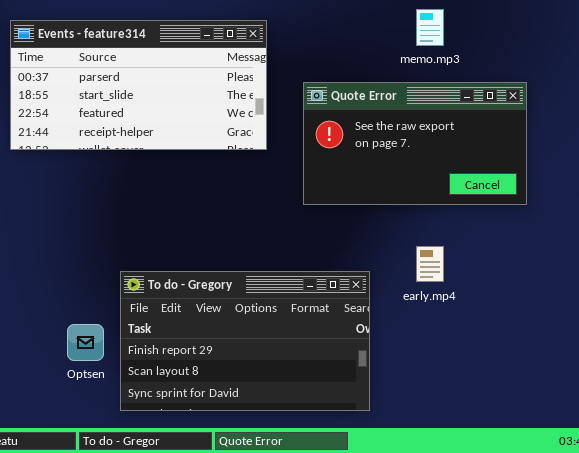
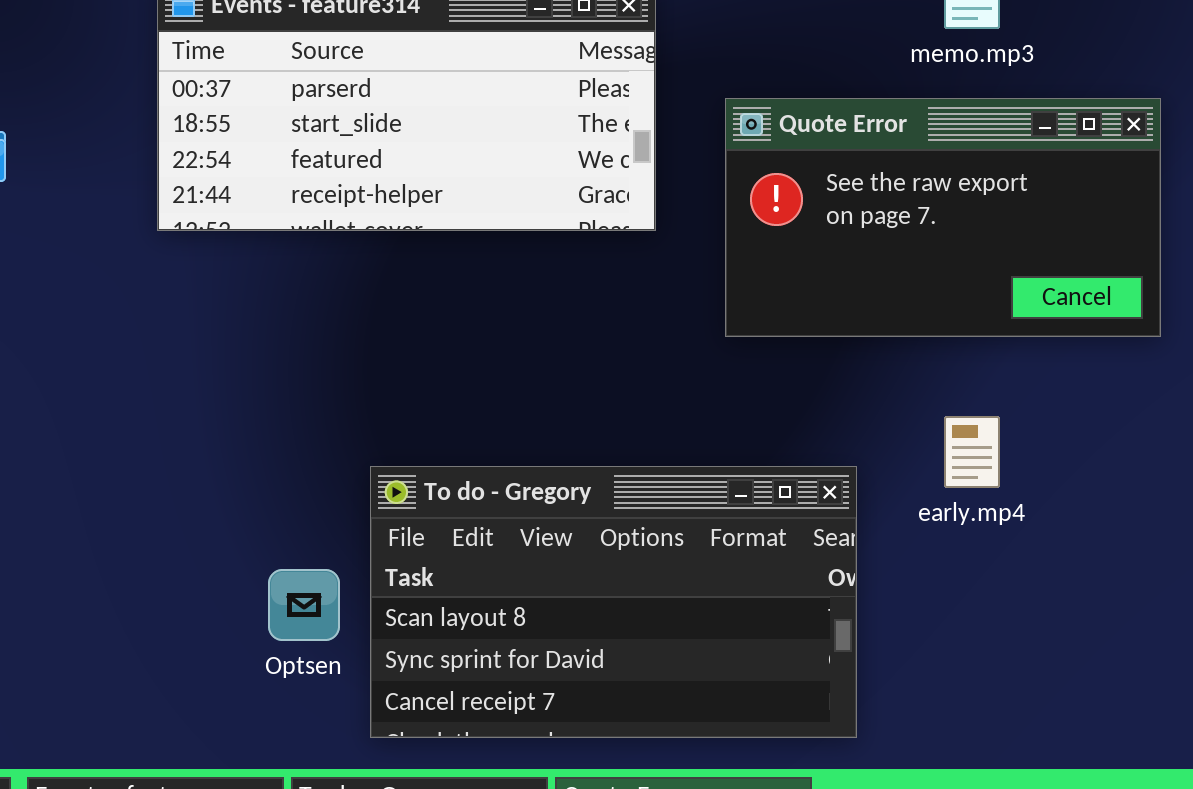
To do - Gregory: [120,271,370,411] -> [370,466,857,738], scrolled down 1 row

